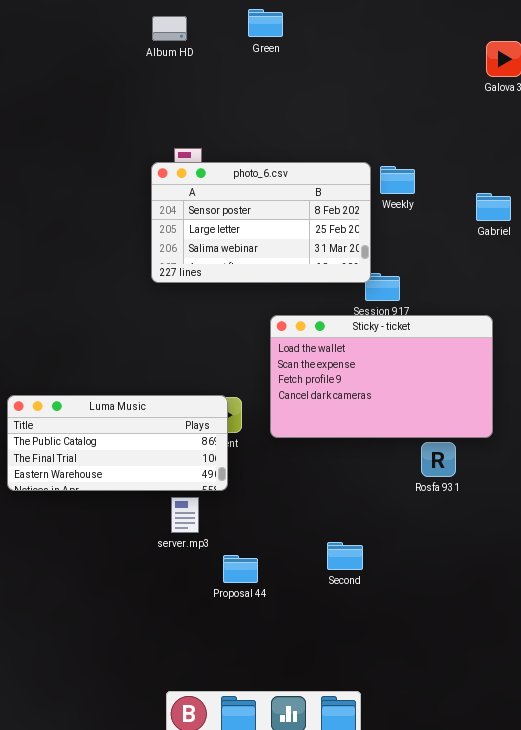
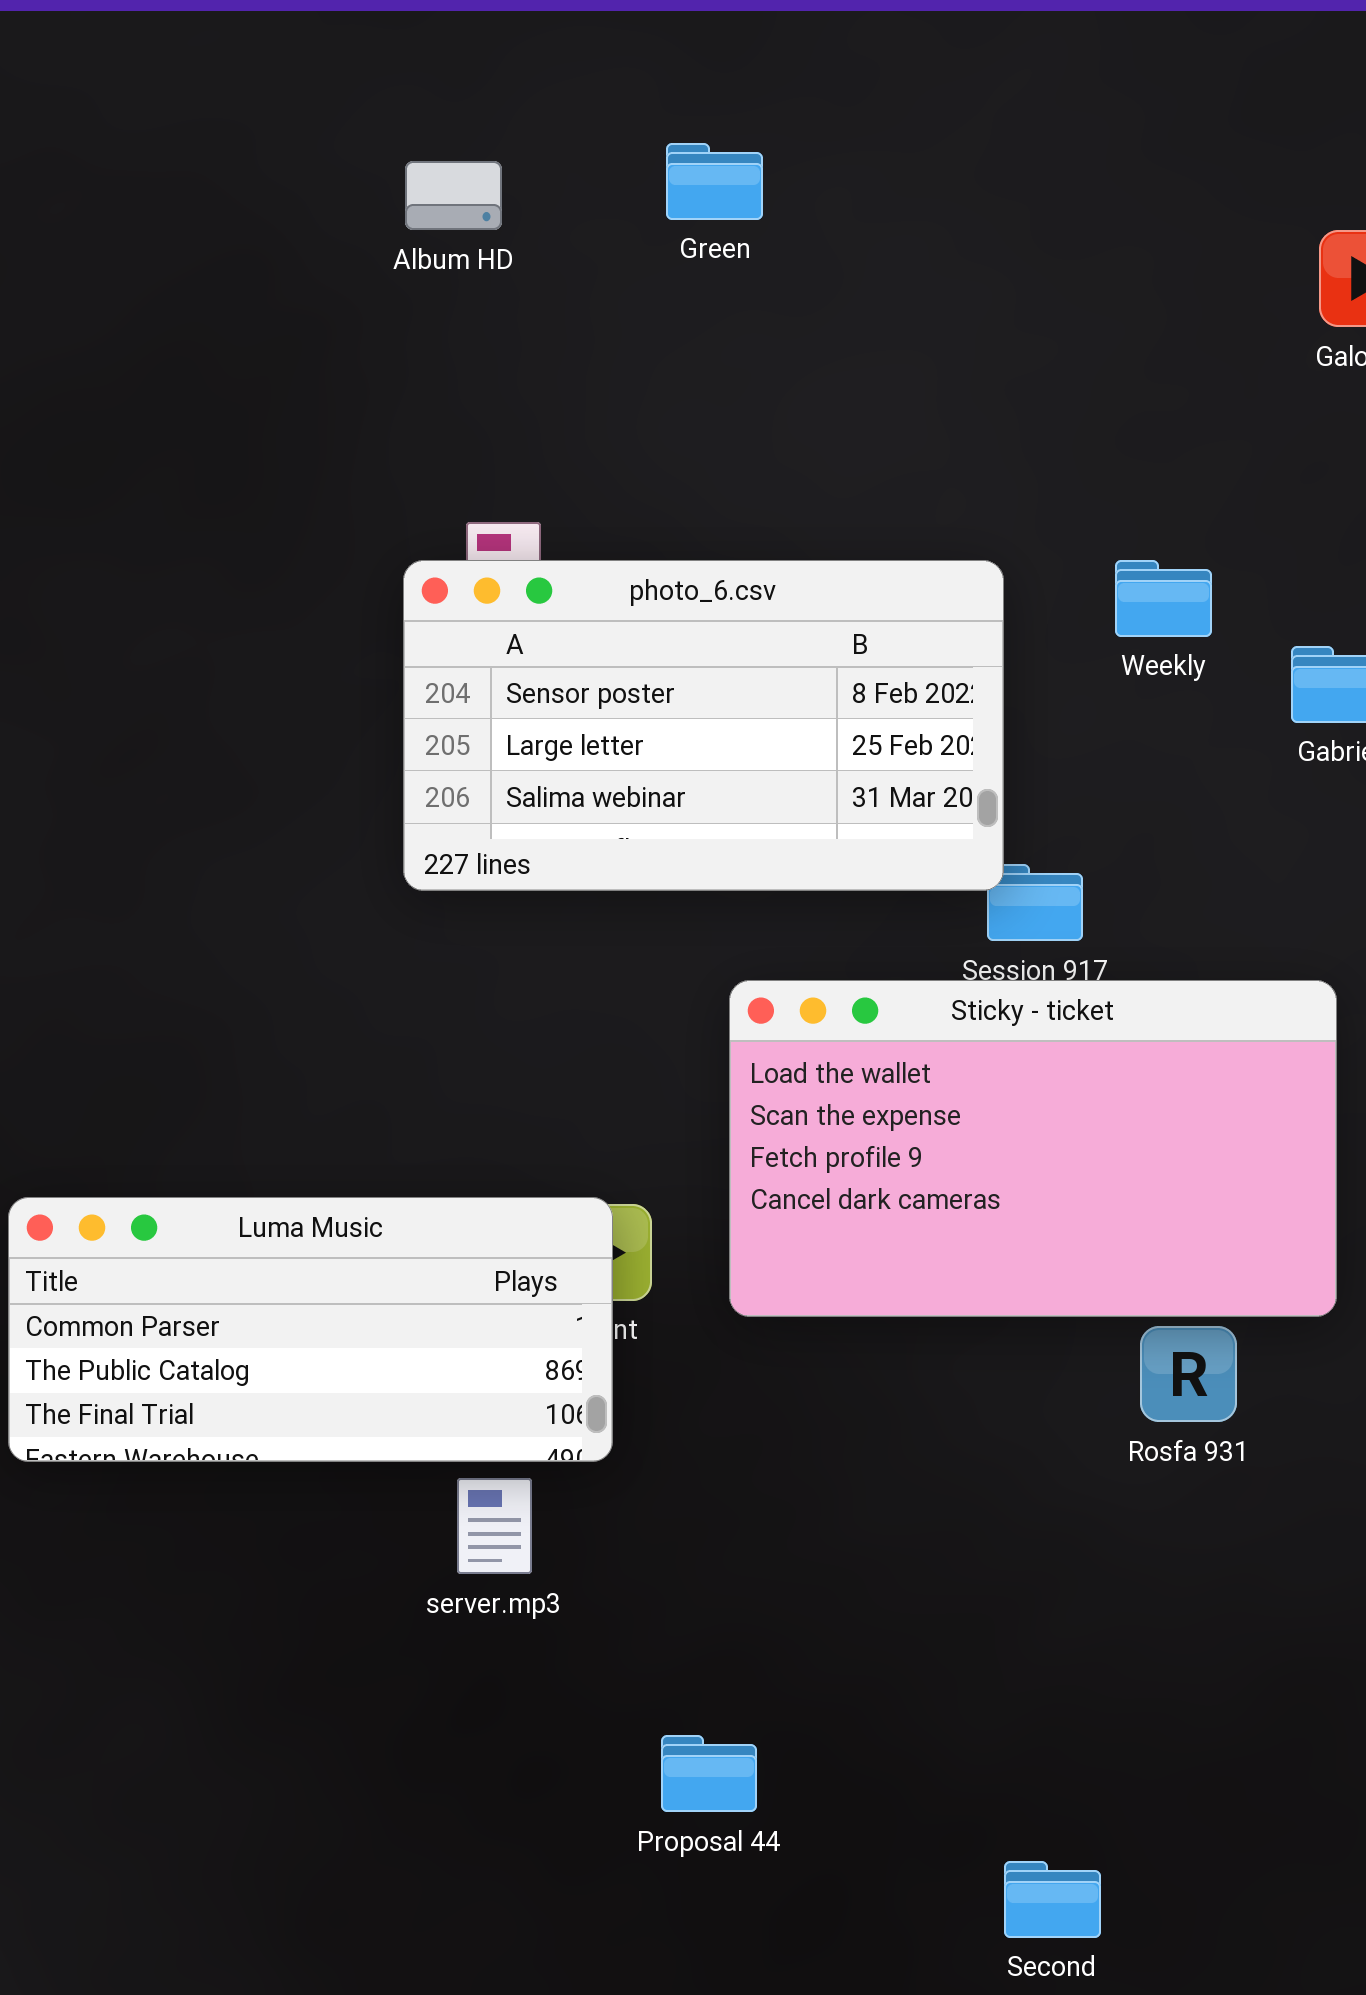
Weekly: [380,166,415,194] -> [1115,560,1212,637], moved
Luma Music: [7,395,228,491] -> [8,1197,613,1462], scrolled up 1 row
Second: [327,542,363,570] -> [1004,1861,1101,1938], moved
Proposal 44: [223,555,258,583] -> [661,1735,757,1812], moved

